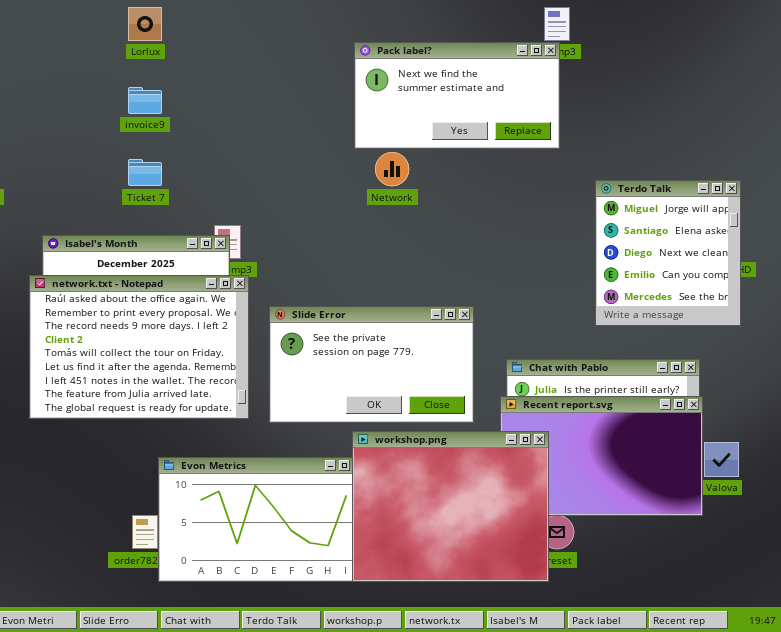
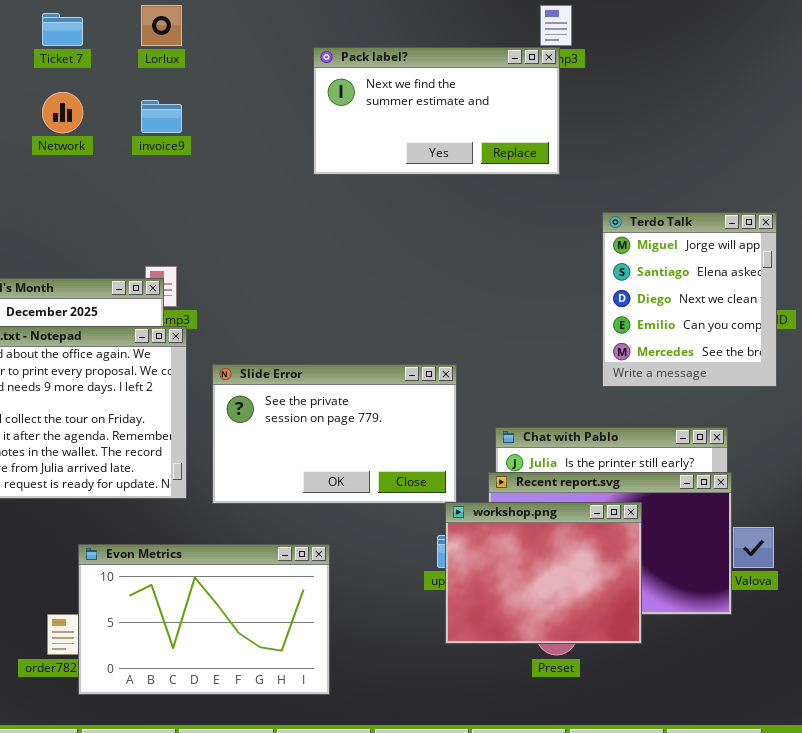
Lorlux: [128,7,162,41] -> [141,5,182,46], moved
invoice9: [128,87,162,114] -> [141,100,182,133], moved
Network: [375,152,409,186] -> [42,92,83,133], moved
Ticket 7: [128,159,162,186] -> [42,13,83,46], moved
workshop.png: [352,431,549,582] -> [445,502,642,644], moved, resized

